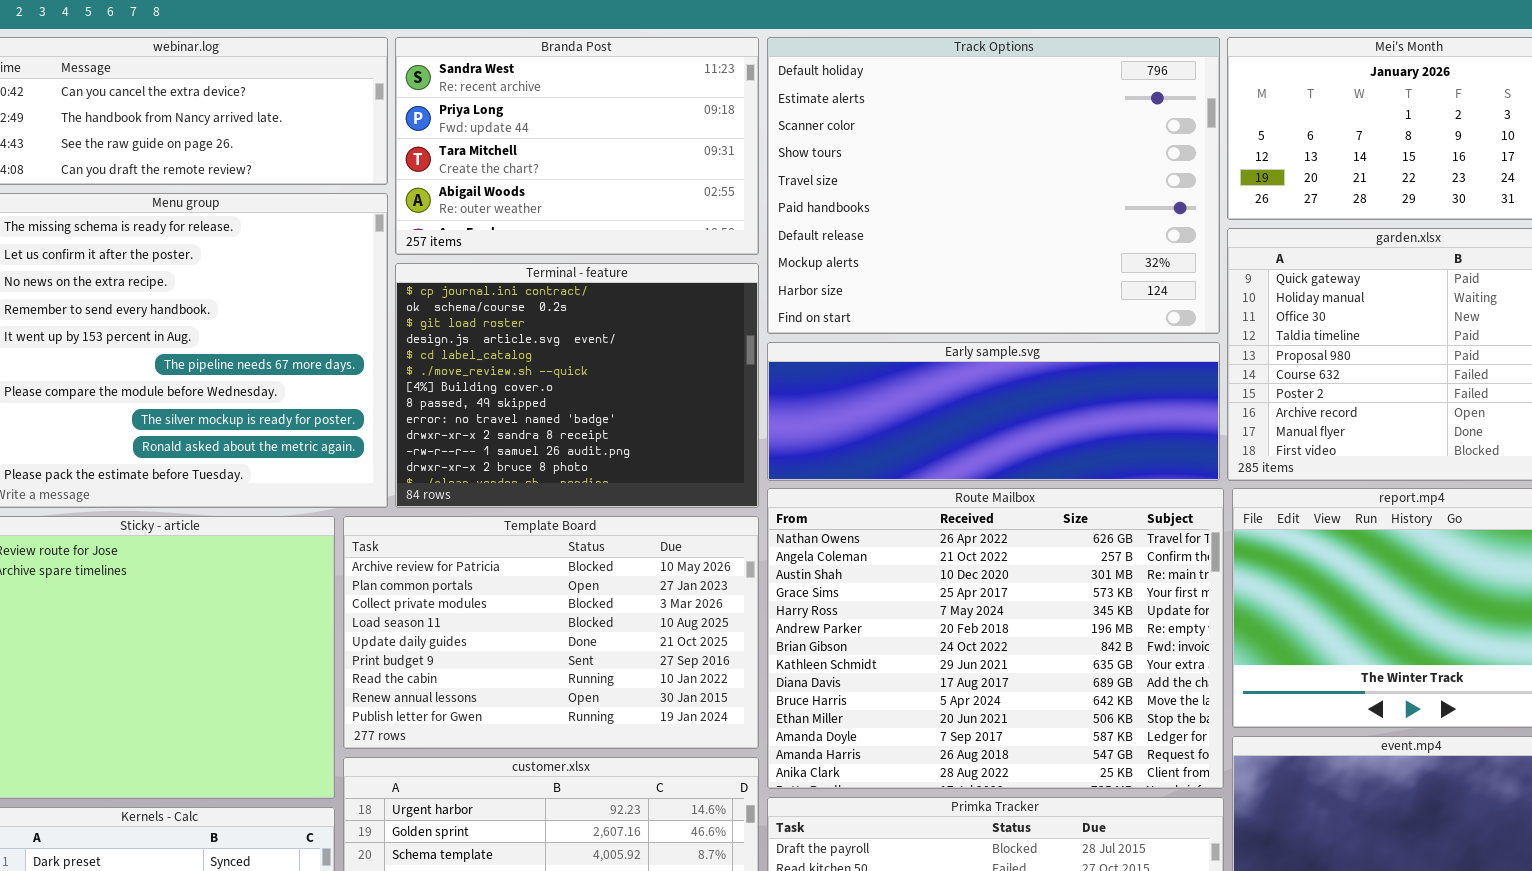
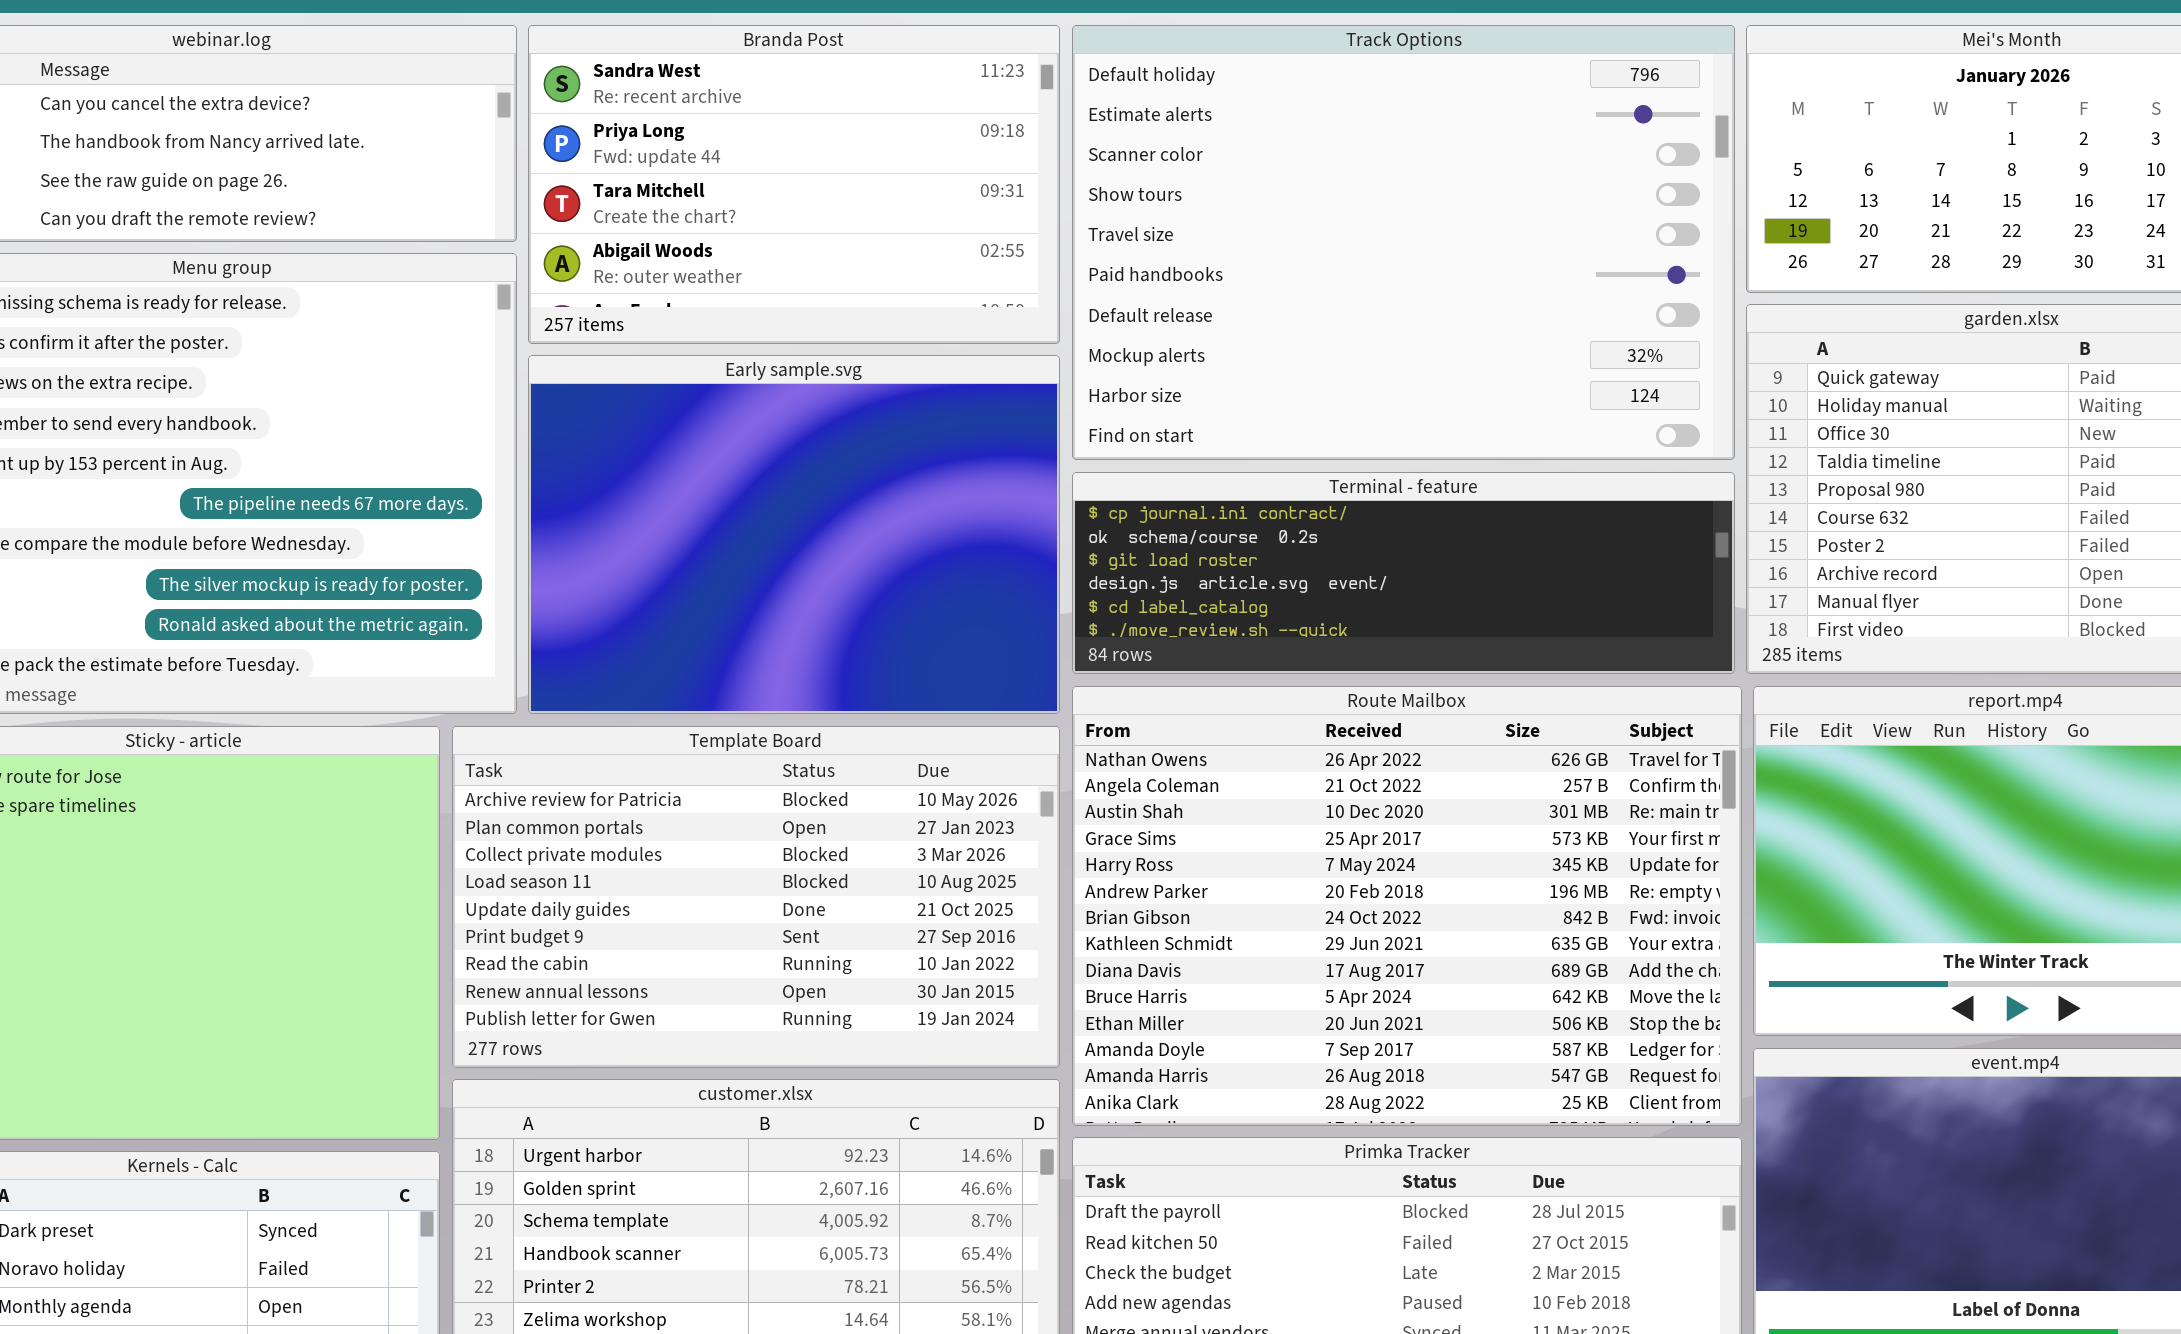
Terminal - feature: [395,263,759,508] -> [1072,472,1735,674], moved, resized
Early sample.svg: [767,342,1220,481] -> [528,355,1060,714], moved, resized

